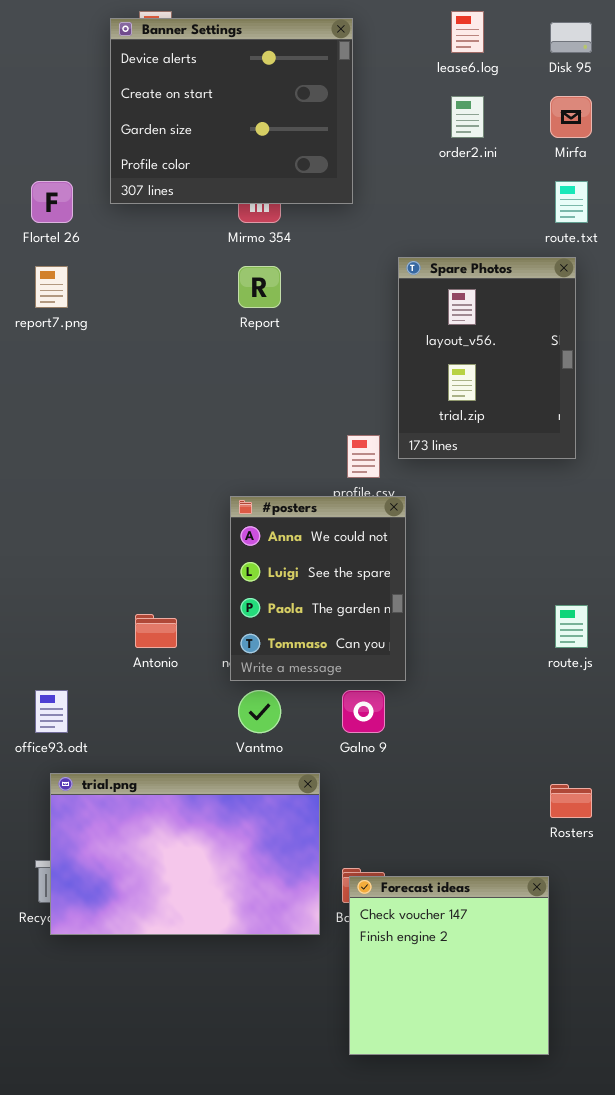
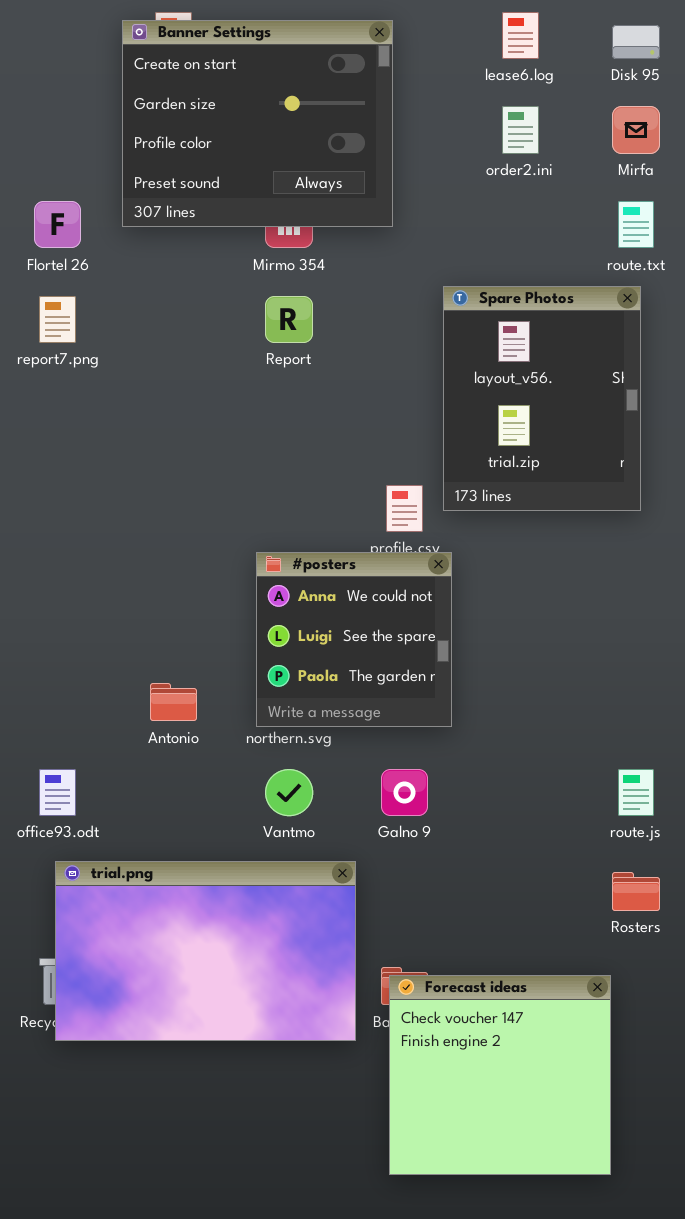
Banner Settings: [110,18,353,204] -> [122,20,393,227], scrolled down 1 row
#posters: [230,496,406,681] -> [256,552,452,727], resized
route.js: [555,605,588,648] -> [618,769,654,816], moved

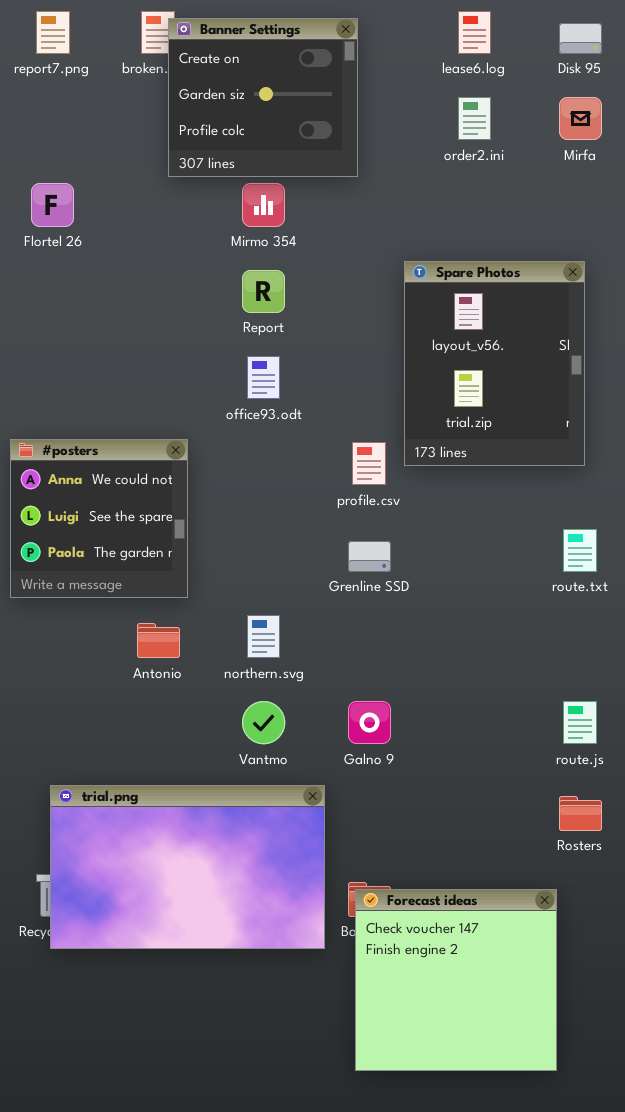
Banner Settings: [122,20,393,227] -> [168,18,358,177], resized
route.txt: [618,201,654,248] -> [563,529,597,572], moved
report7.png: [39,296,76,343] -> [36,11,70,54], moved
#posters: [256,552,452,727] -> [10,439,188,598], moved
office93.odt: [39,769,76,816] -> [247,356,280,399], moved

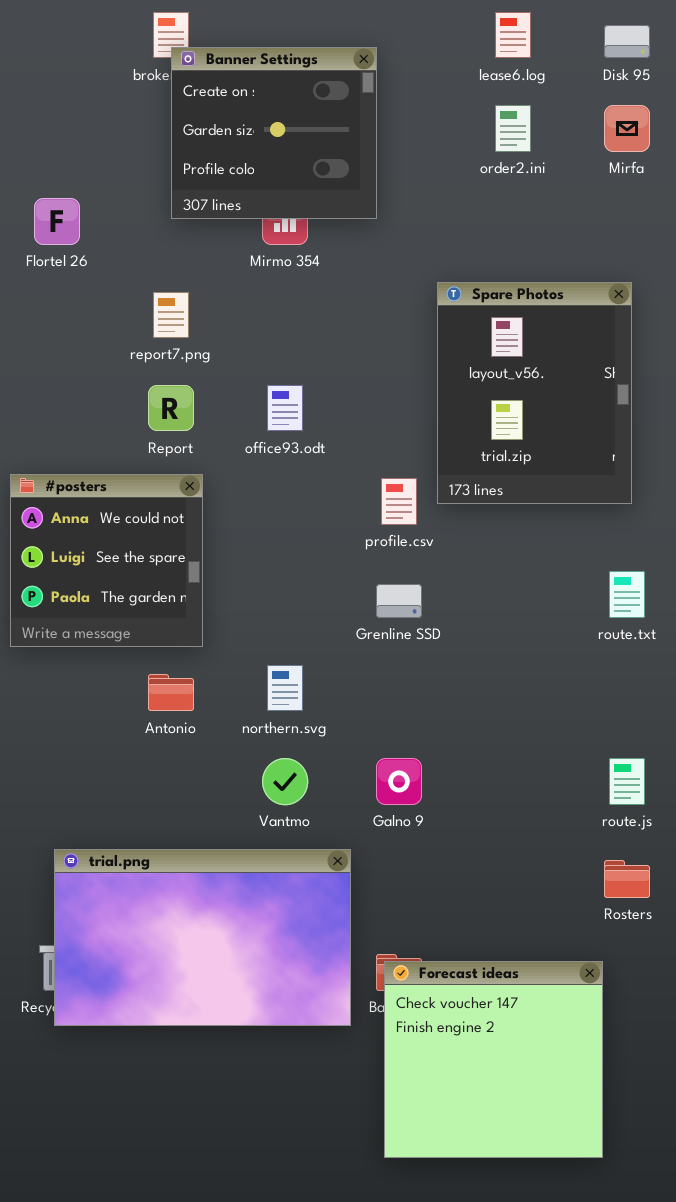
report7.png: [36,11,70,54] -> [153,292,189,338], moved
Banner Settings: [168,18,358,177] -> [171,47,377,219], moved
Report: [242,270,285,313] -> [148,385,194,431], moved

